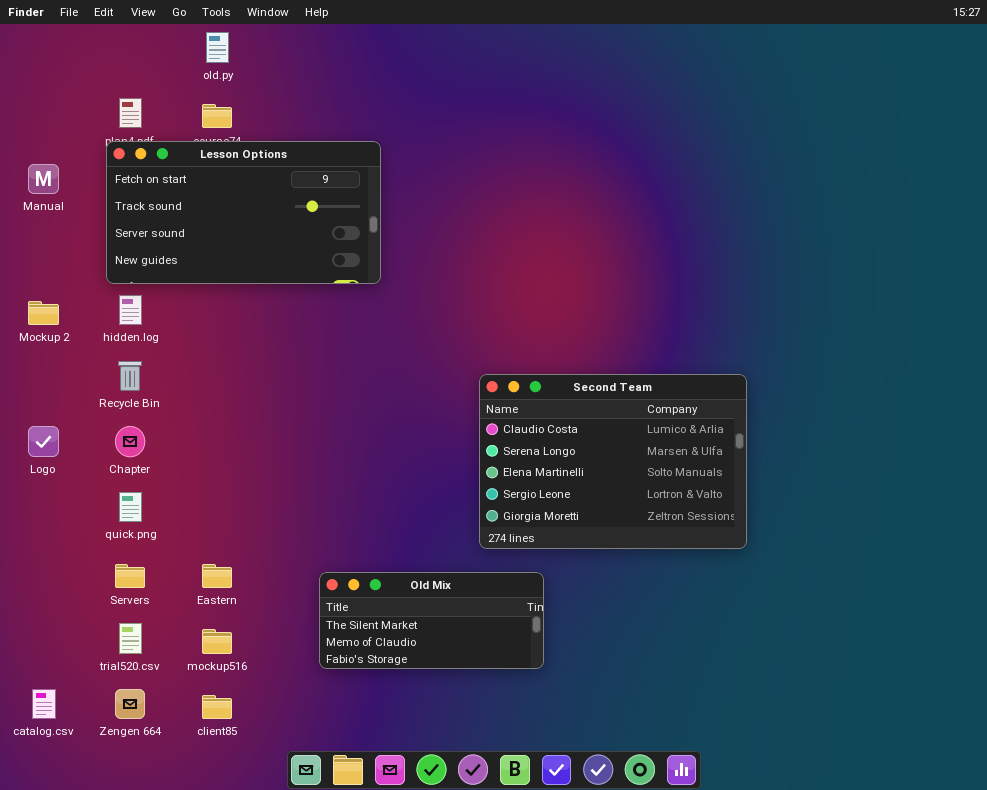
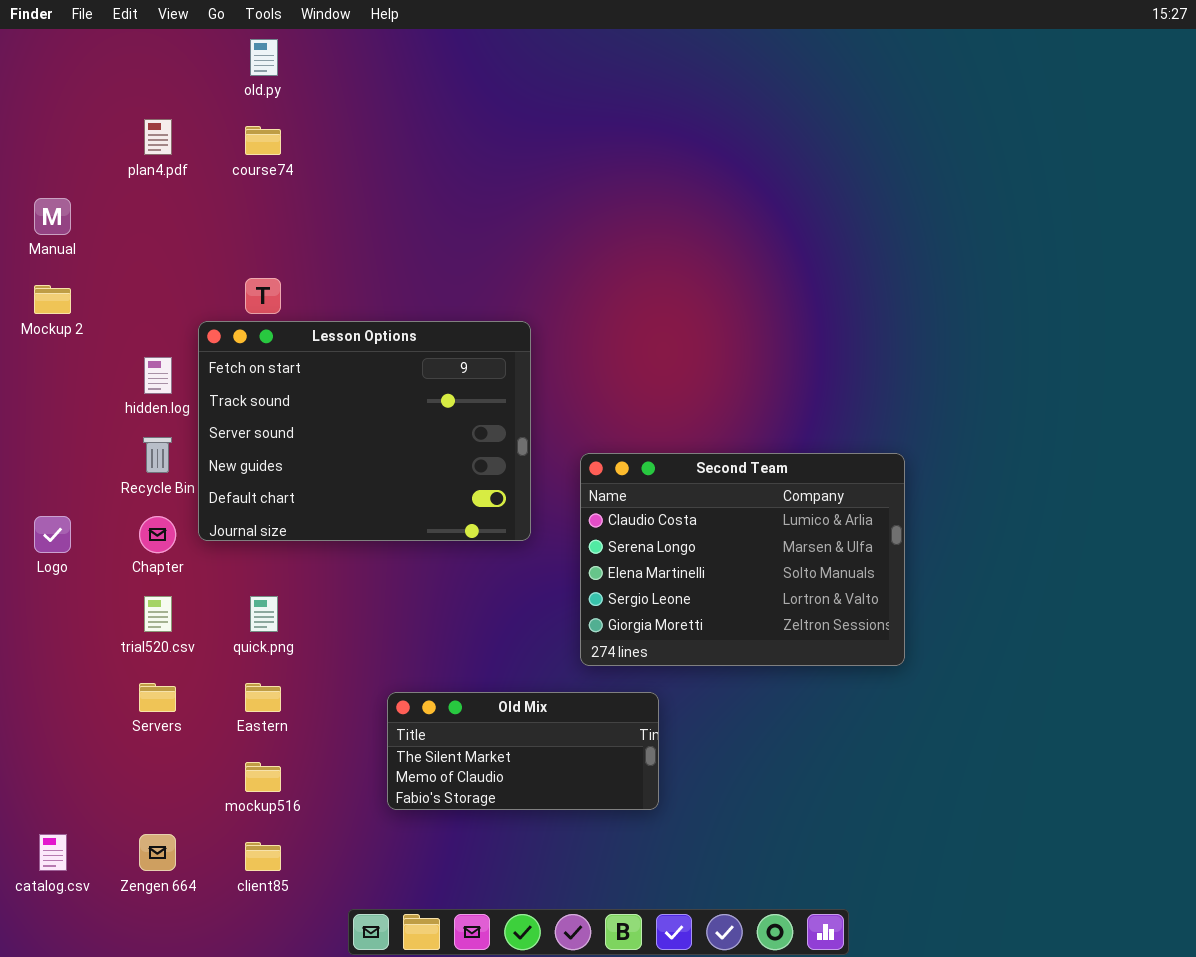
Lesson Options: [106,141,381,284] -> [198,321,531,541], moved, resized
Mockup 2: [28,301,59,325] -> [34,285,71,314], moved
quick.png: [119,492,142,522] -> [250,596,278,632], moved
trial520.csv: [119,623,142,654] -> [144,596,172,632], moved

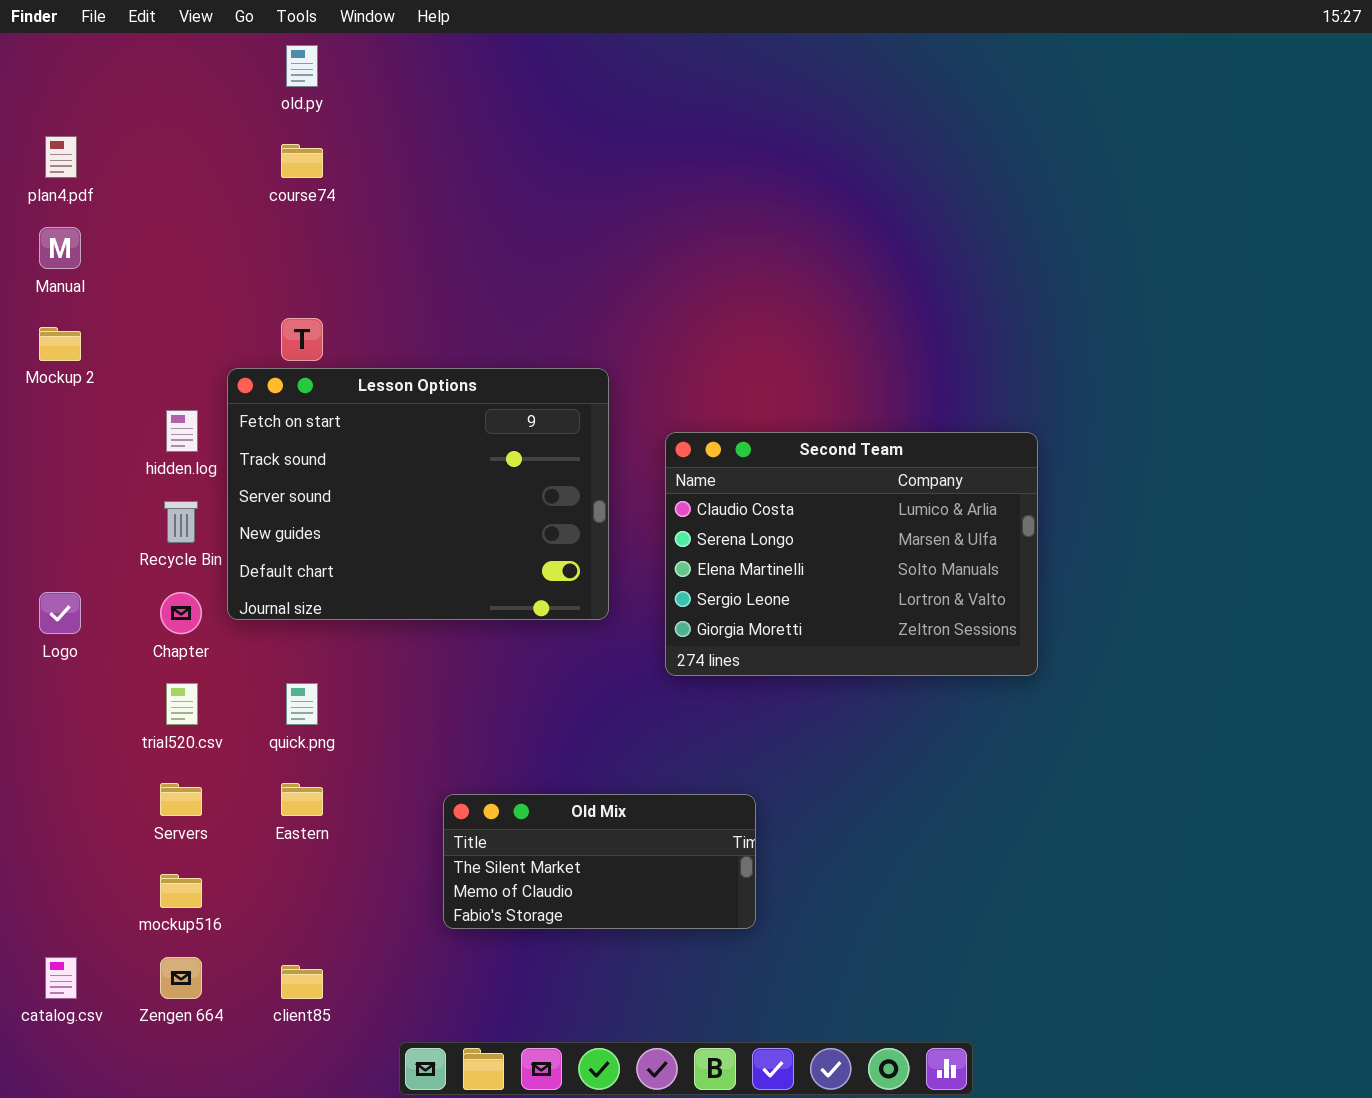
plan4.pdf: [144,119,172,155] -> [45,136,77,178], moved
Second Team: [580,453,905,666] -> [665,432,1038,676], moved
mockup516: [245,762,281,792] -> [160,874,202,908], moved

